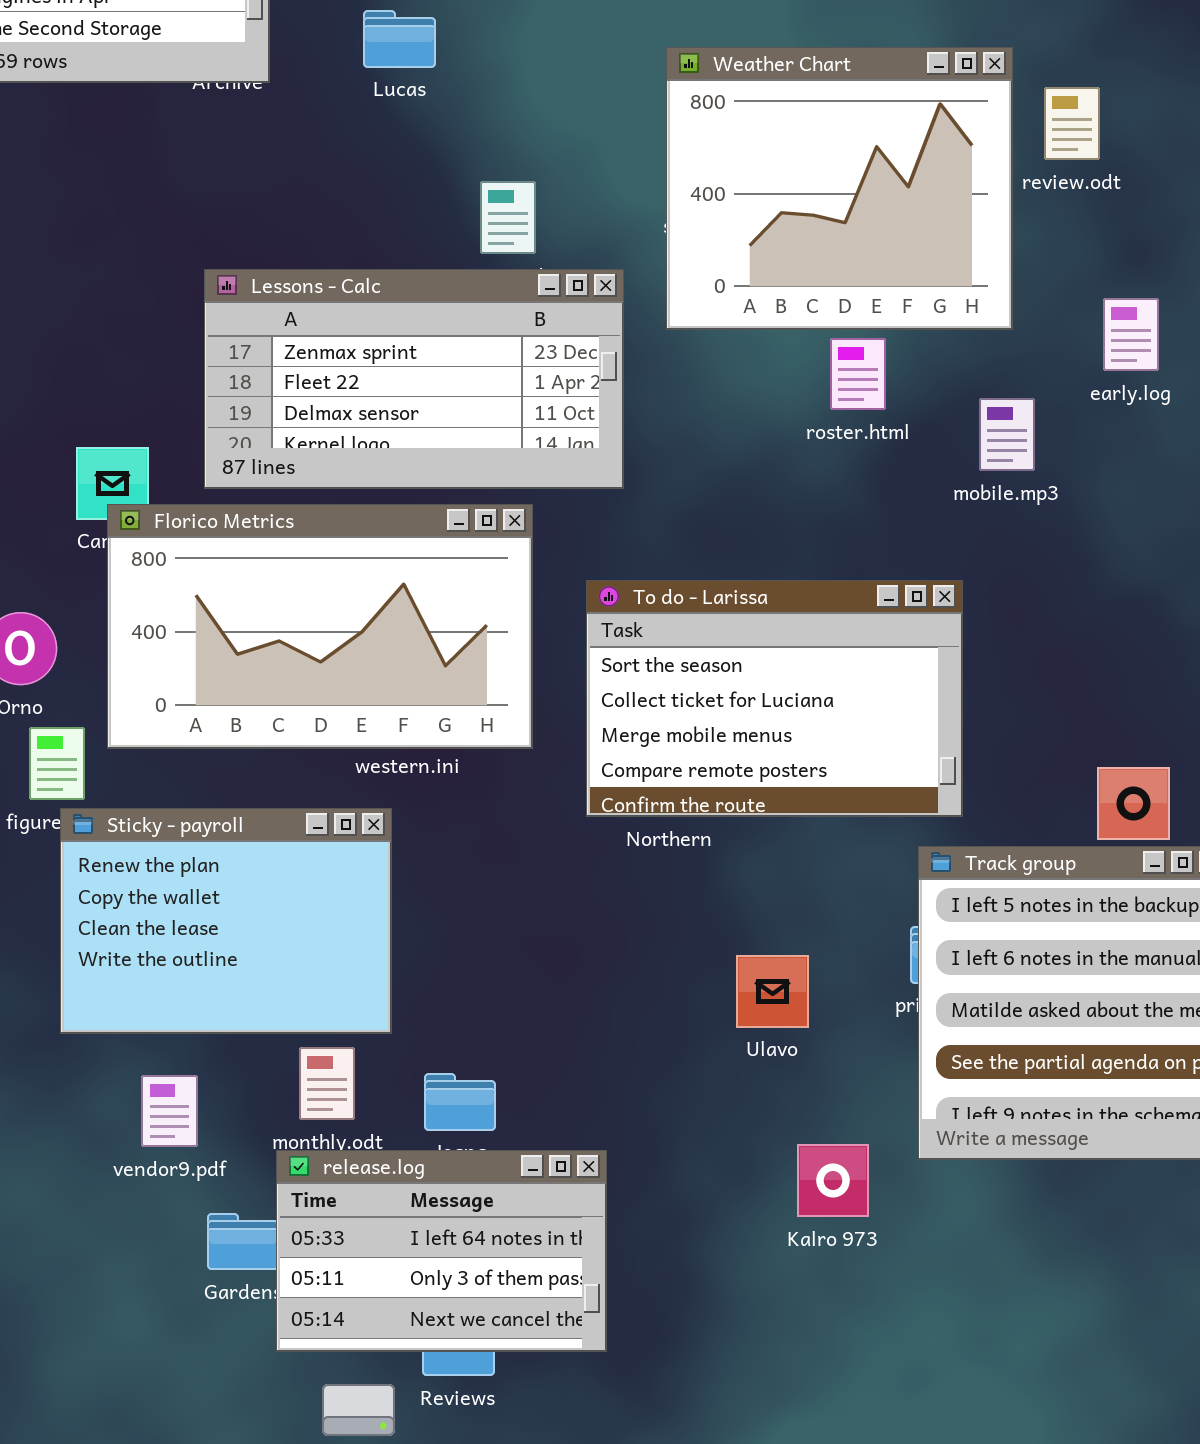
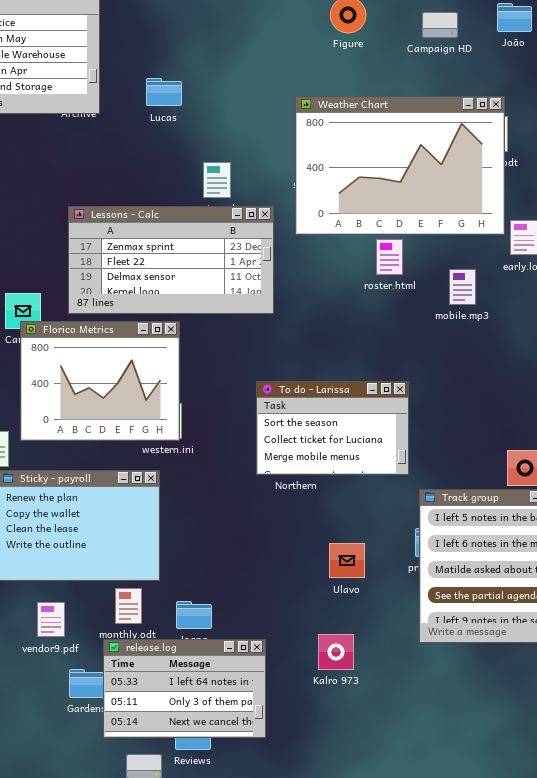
Weather Chart: [666,47,1013,330] -> [295,96,505,235], resized
Florico Metrics: [107,504,533,749] -> [20,321,180,441], resized
To do - Larissa: [586,580,963,817] -> [256,381,409,475], resized
Kalro 973: [797,1144,869,1217] -> [318,634,354,670], moved

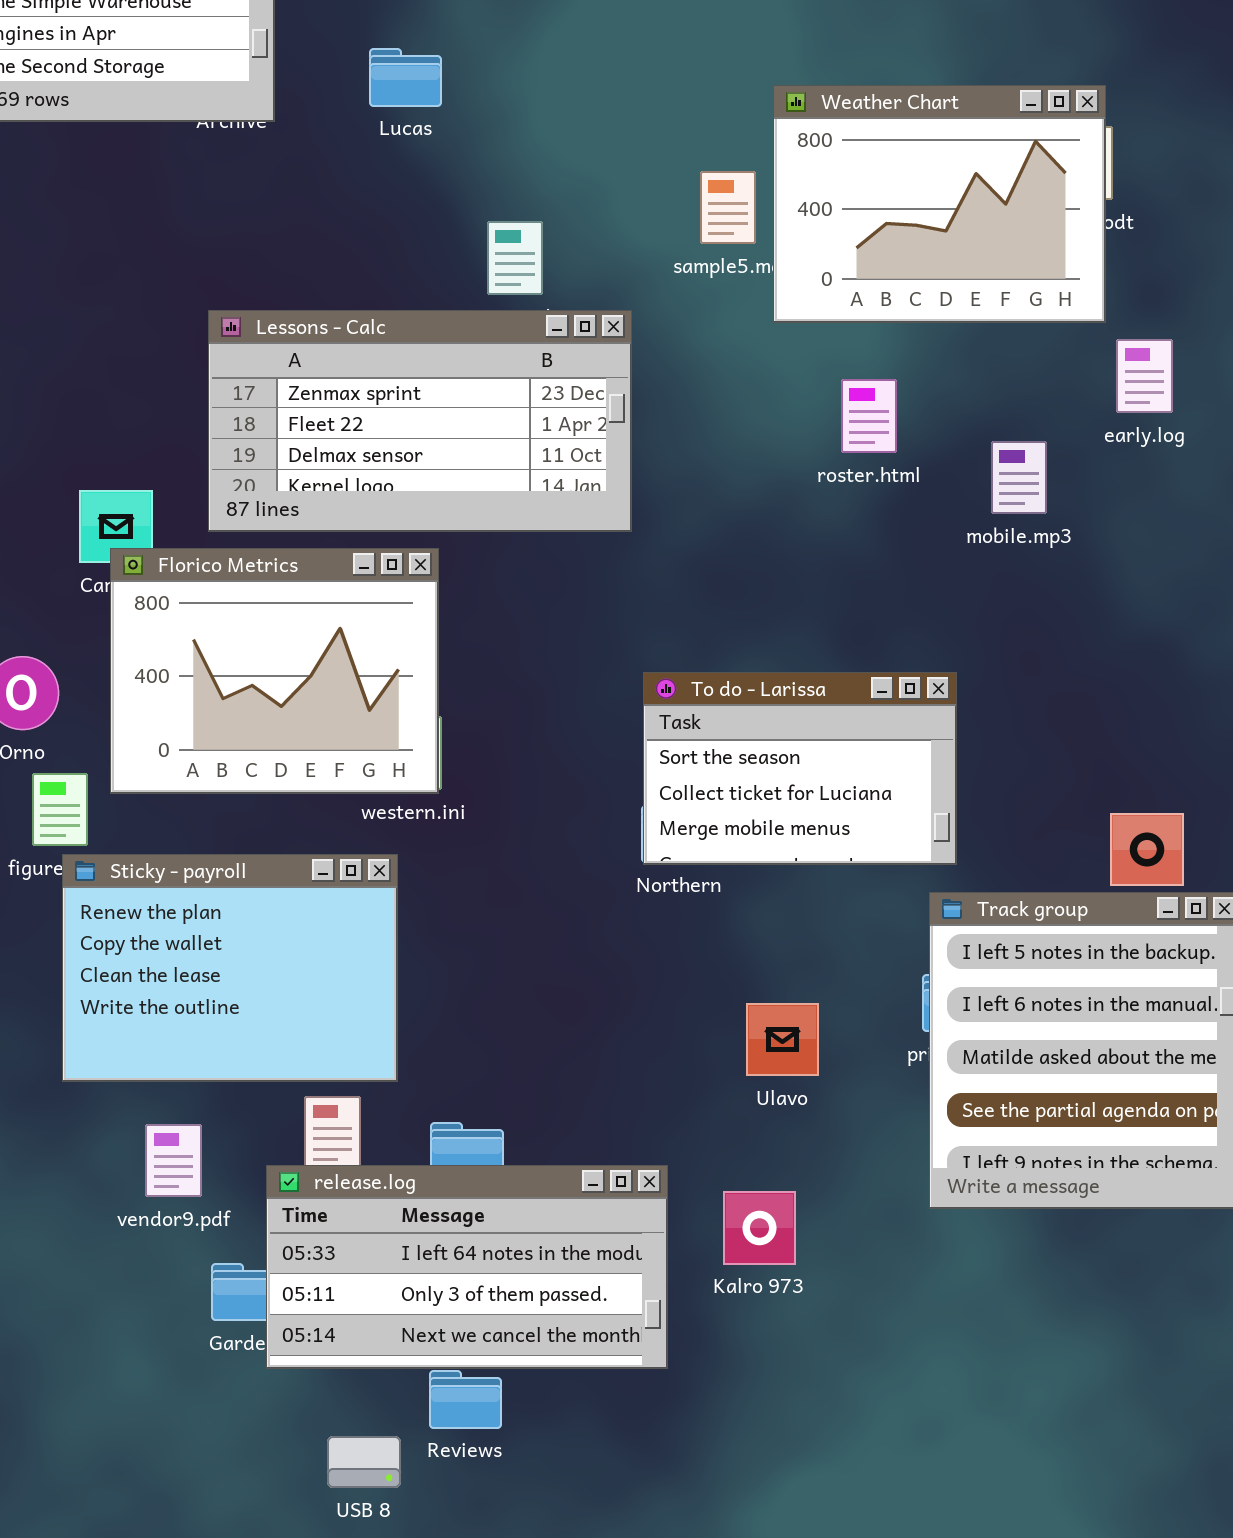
Weather Chart: [295,96,505,235] -> [773,85,1106,323], resized
To do - Larissa: [256,381,409,475] -> [643,672,957,865], moved
release.log: [103,639,266,738] -> [266,1165,668,1369], moved, resized

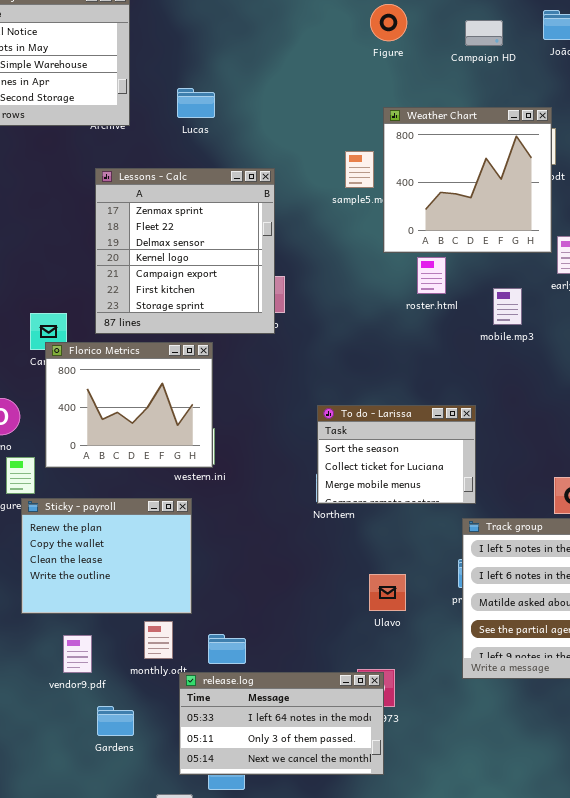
Weather Chart: [773,85,1106,323] -> [383,107,552,253], resized
Lessons - Calc: [208,310,632,532] -> [95,168,275,334], resized
release.log: [266,1165,668,1369] -> [179,672,384,775], moved

